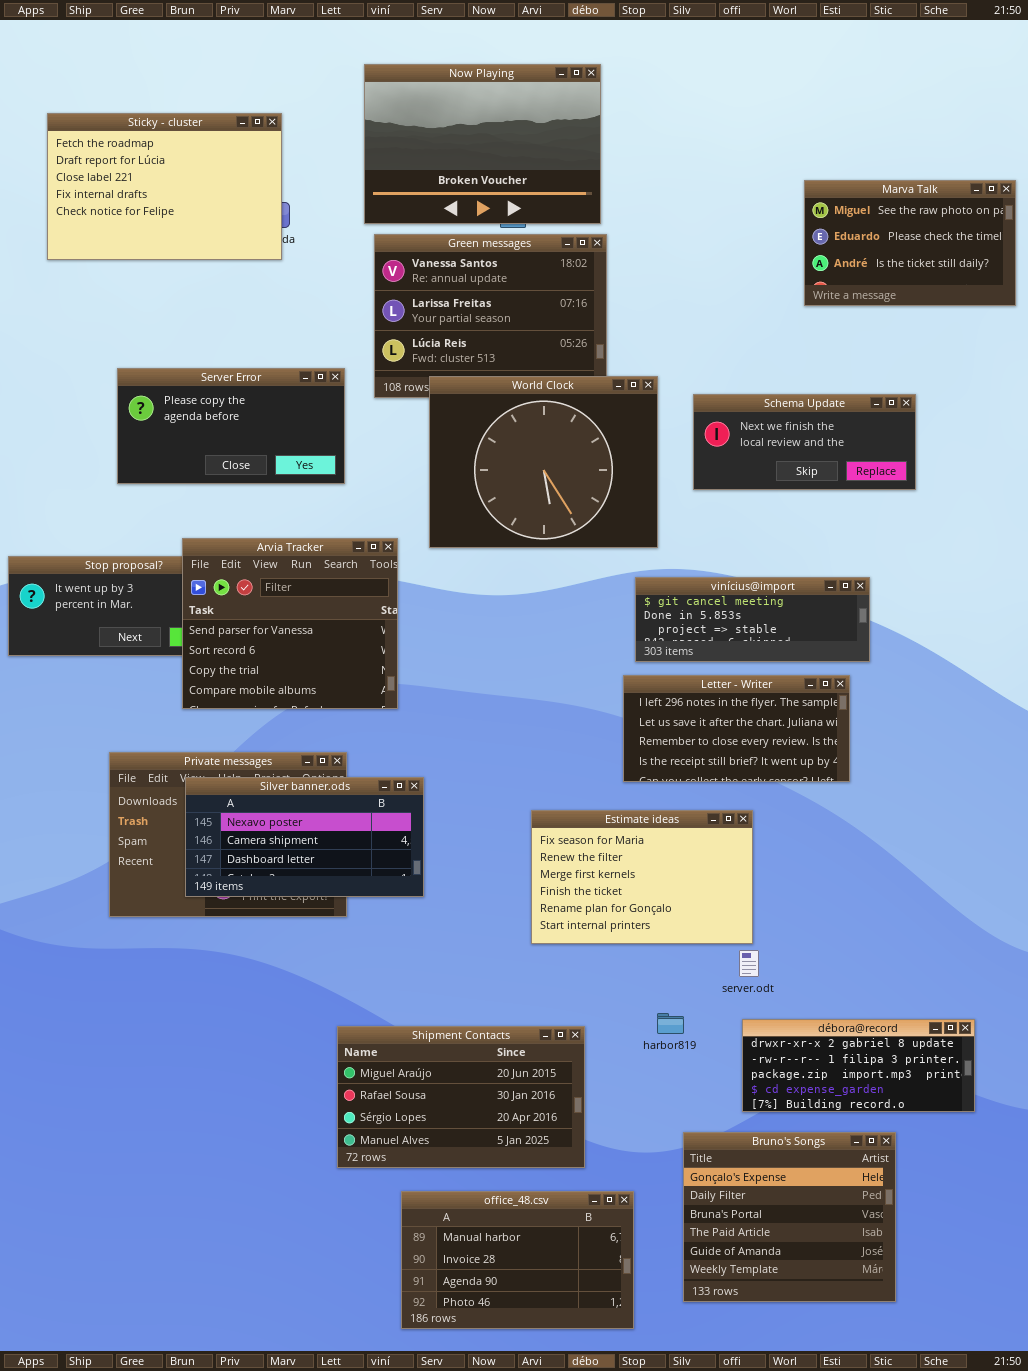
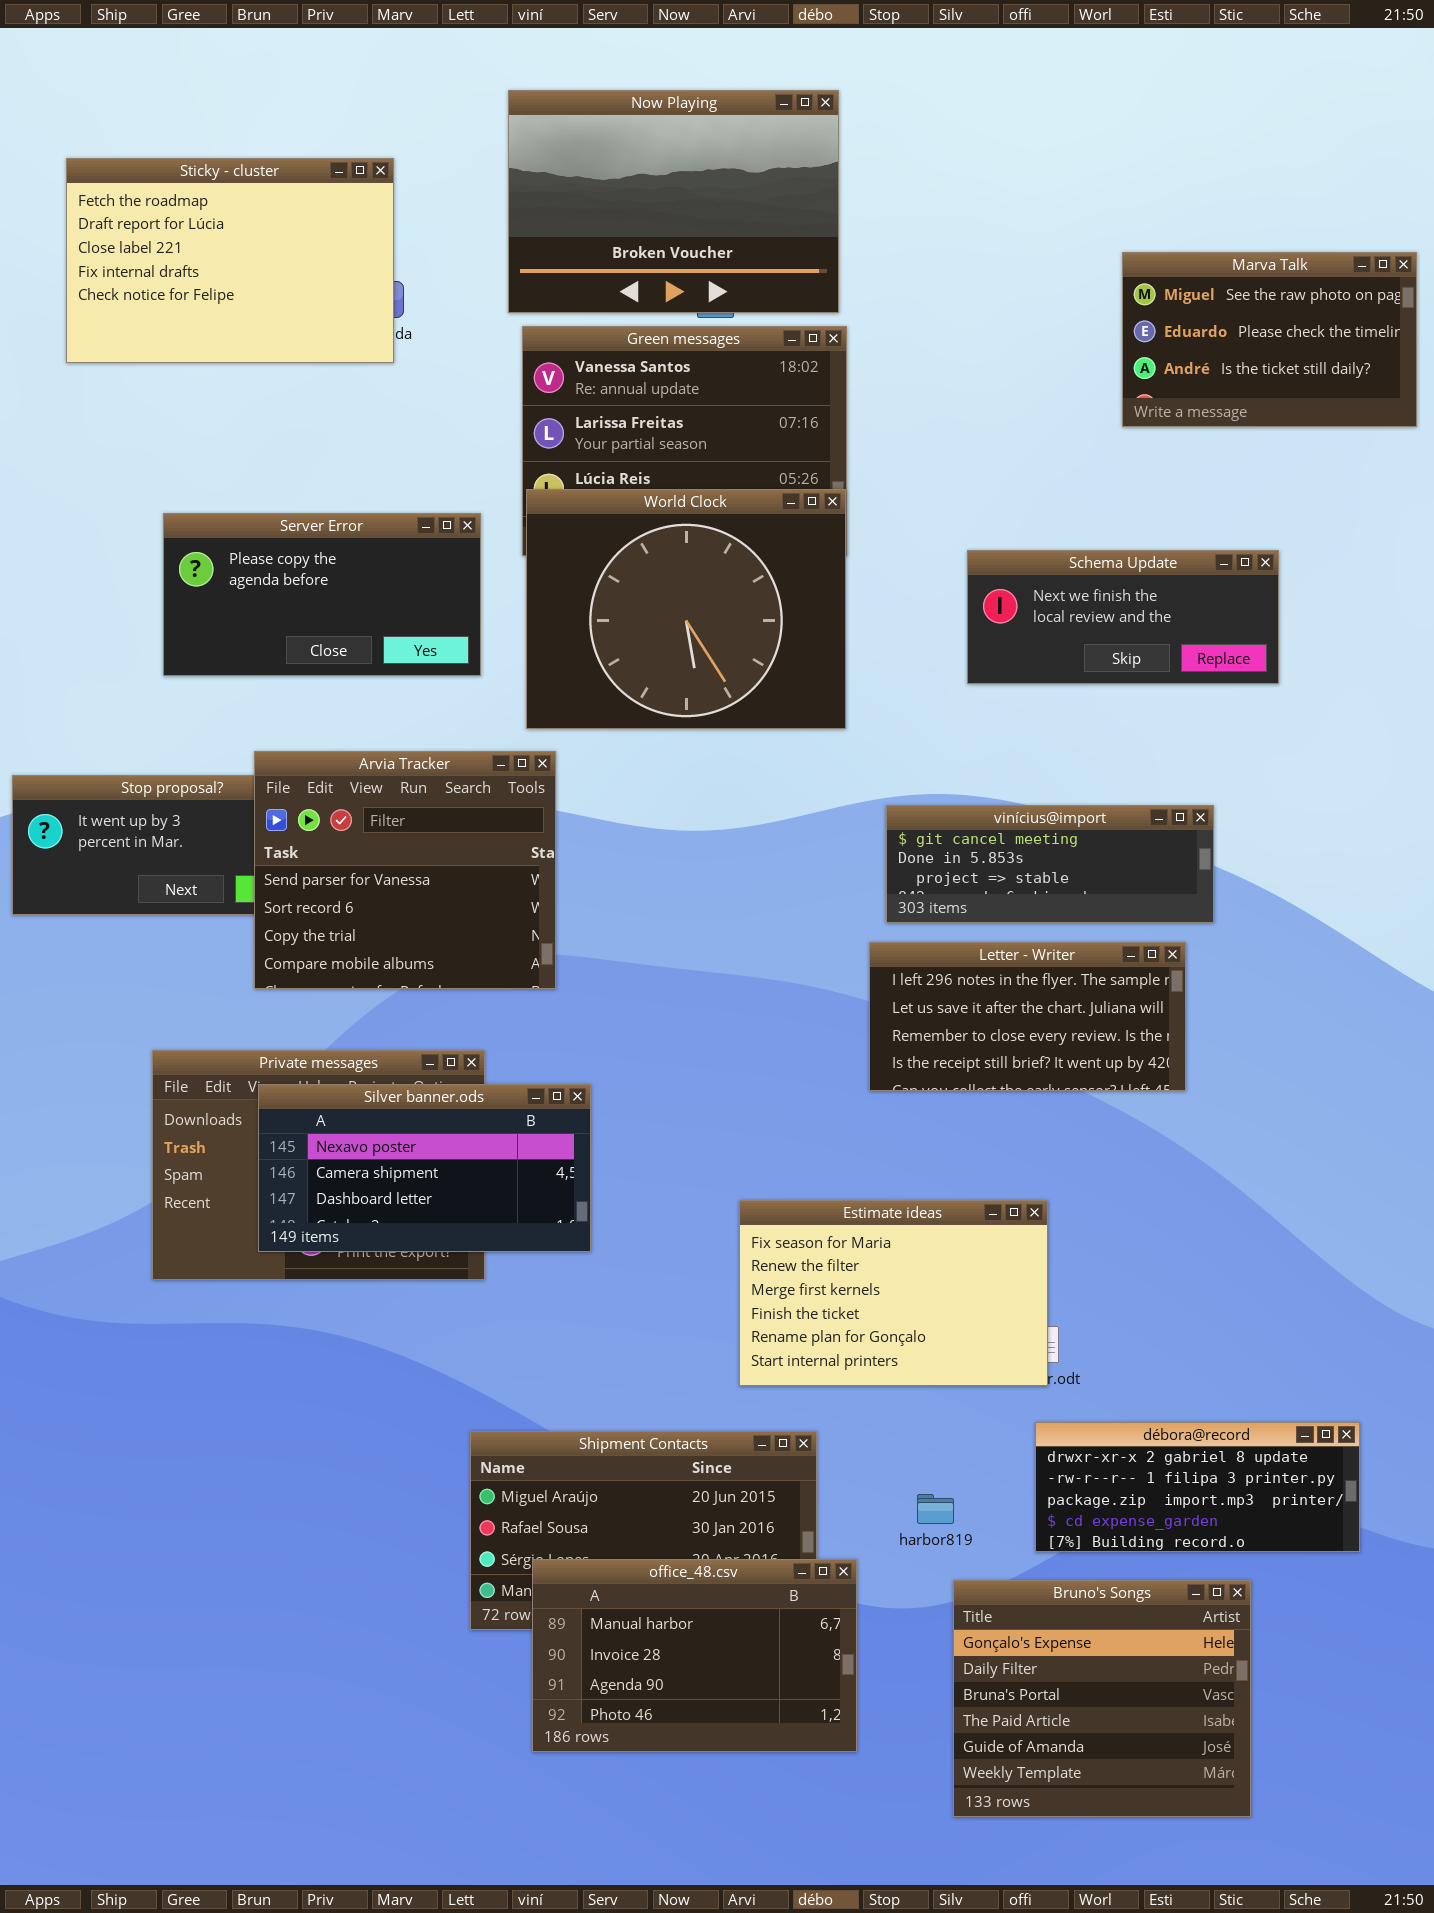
World Clock: [429,376,658,548] -> [526,489,846,729], moved
Estimate ideas: [531,810,753,944] -> [739,1200,1048,1386], moved
harbor819: [657,1013,684,1034] -> [917,1494,954,1524], moved
office_48.csv: [401,1191,634,1329] -> [532,1559,857,1752], moved

